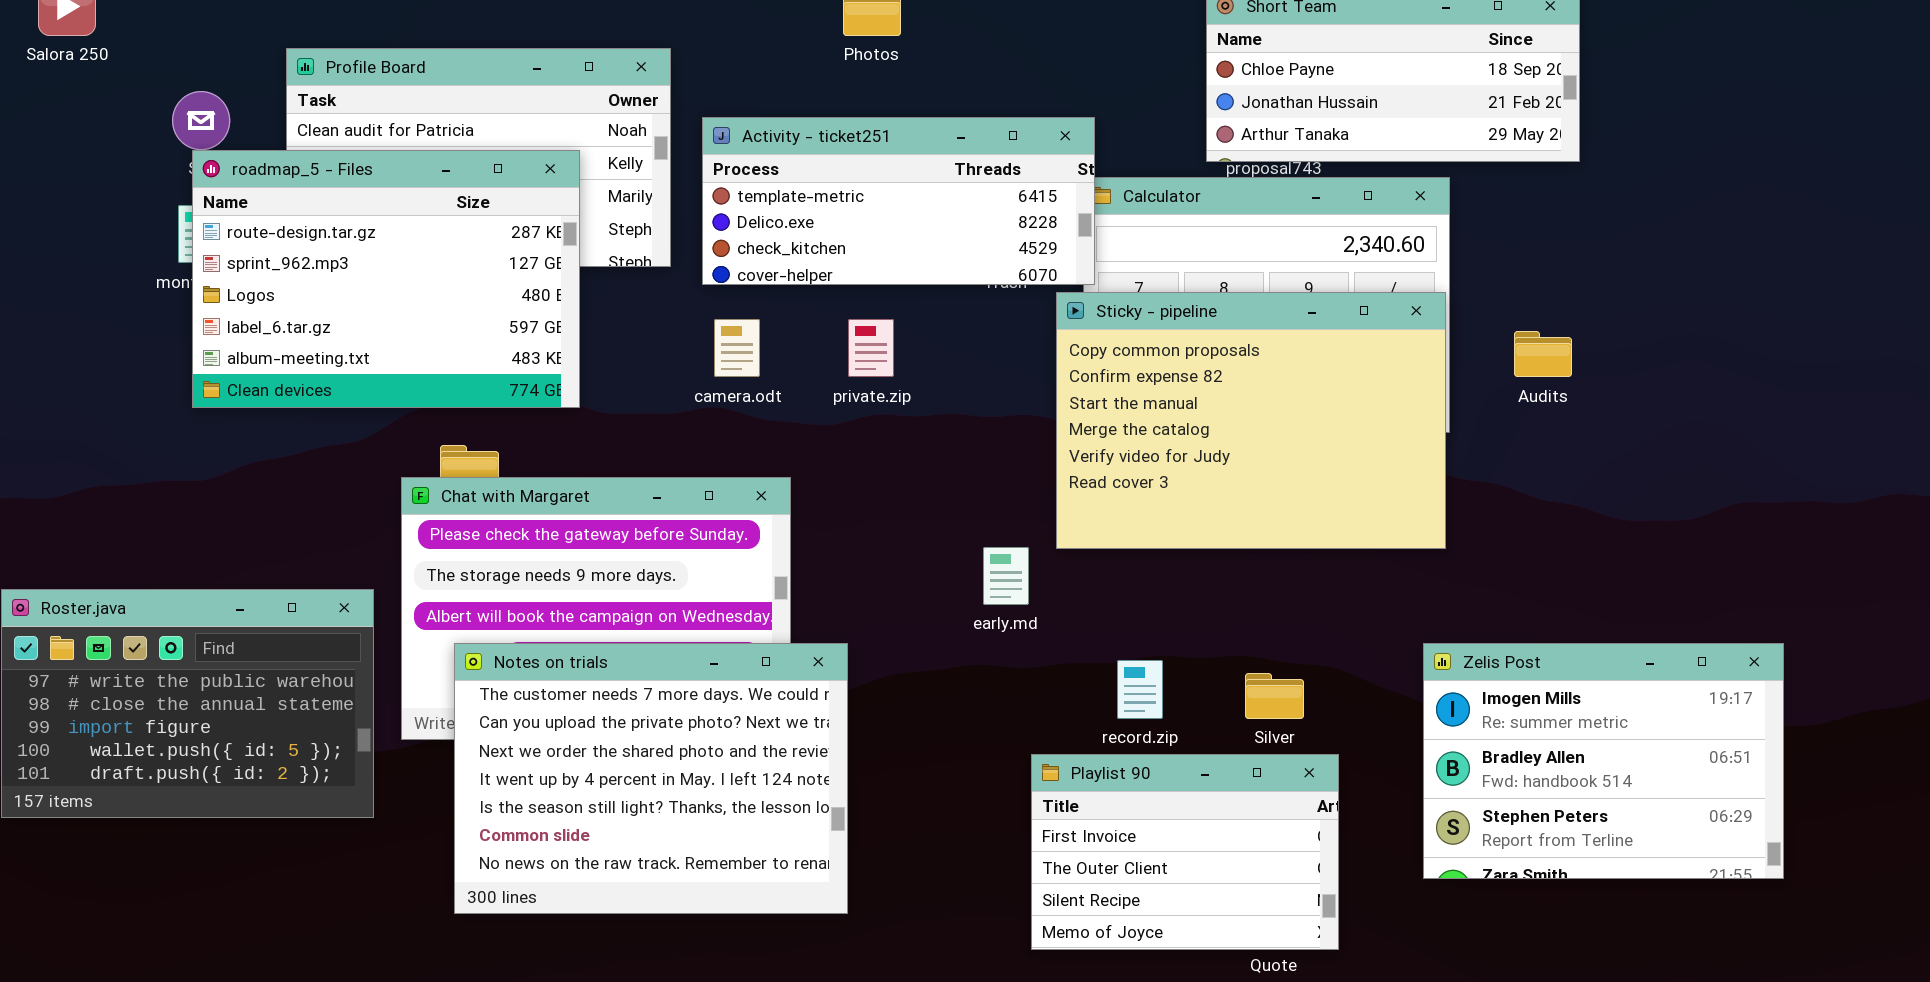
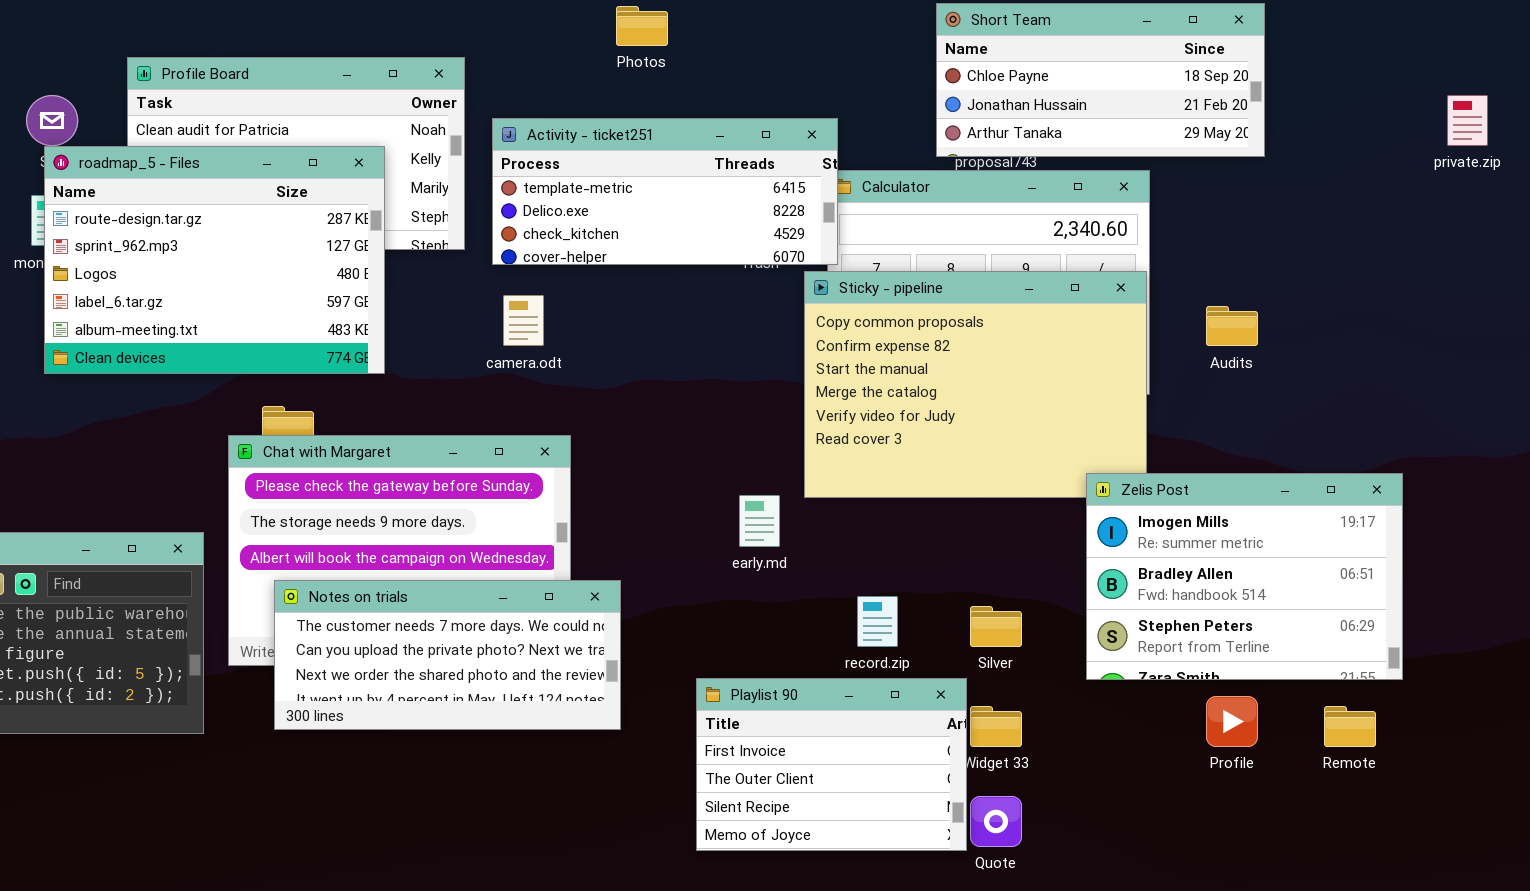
private.zip: [848,319,894,377] -> [1447,95,1488,146], moved
Notes on trials: [454,643,848,914] -> [274,580,621,730], resized
Zelis Post: [1423,643,1784,879] -> [1086,473,1403,680], moved
Playlist 90: [1031,754,1339,950] -> [696,678,967,851], moved

